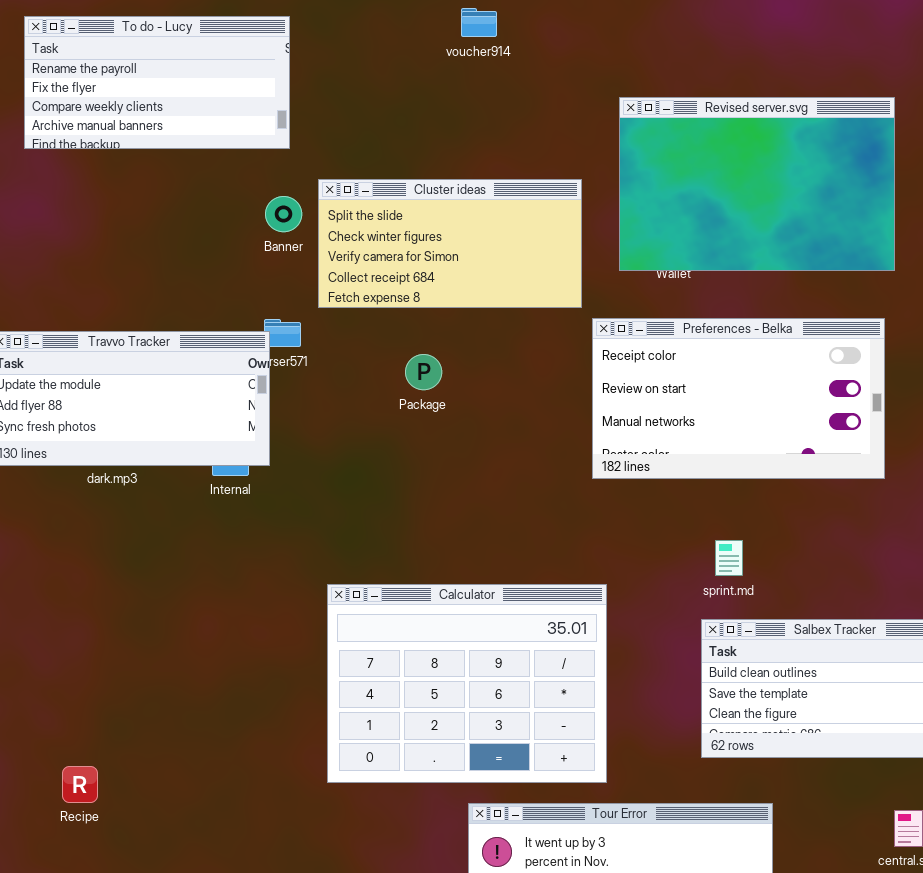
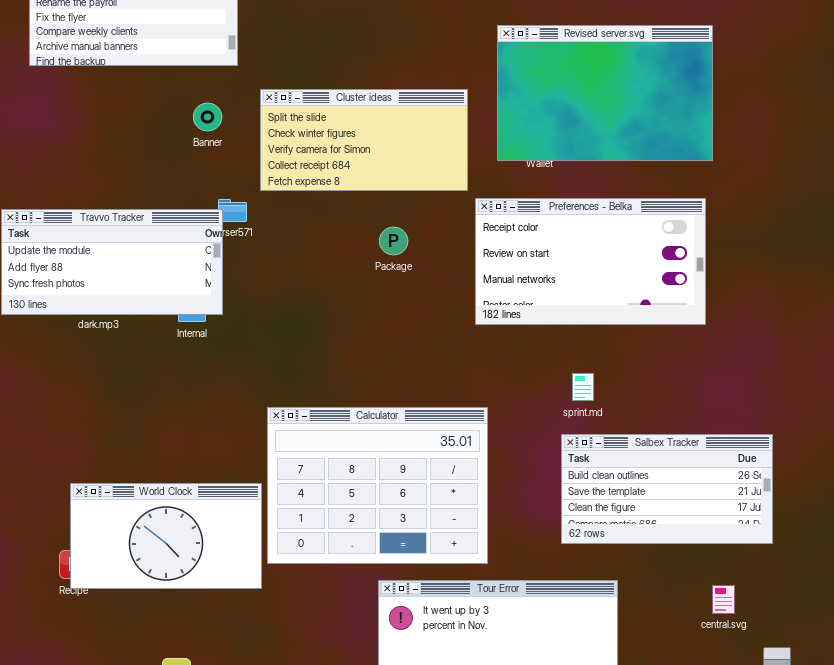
Banner: [265,196,302,232] -> [193,103,222,131], moved
Package: [405,354,442,390] -> [379,227,408,255], moved
World Clock: none -> [70,483,262,589], opened

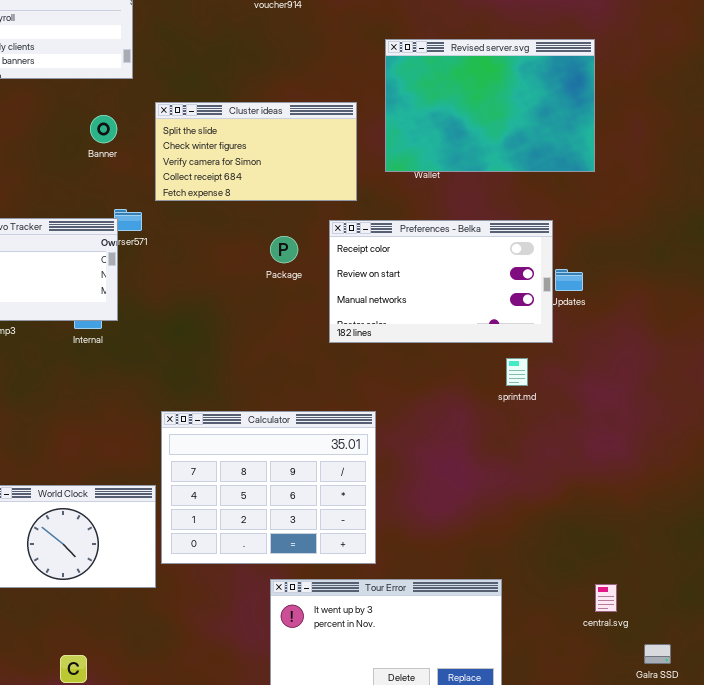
Preferences - Belka: [475,198,706,325] -> [329,220,553,343], moved
sprint.md: [572,373,594,401] -> [506,358,528,386], moved
Salbex Tracker: [561,434,773,544] -> none, closed

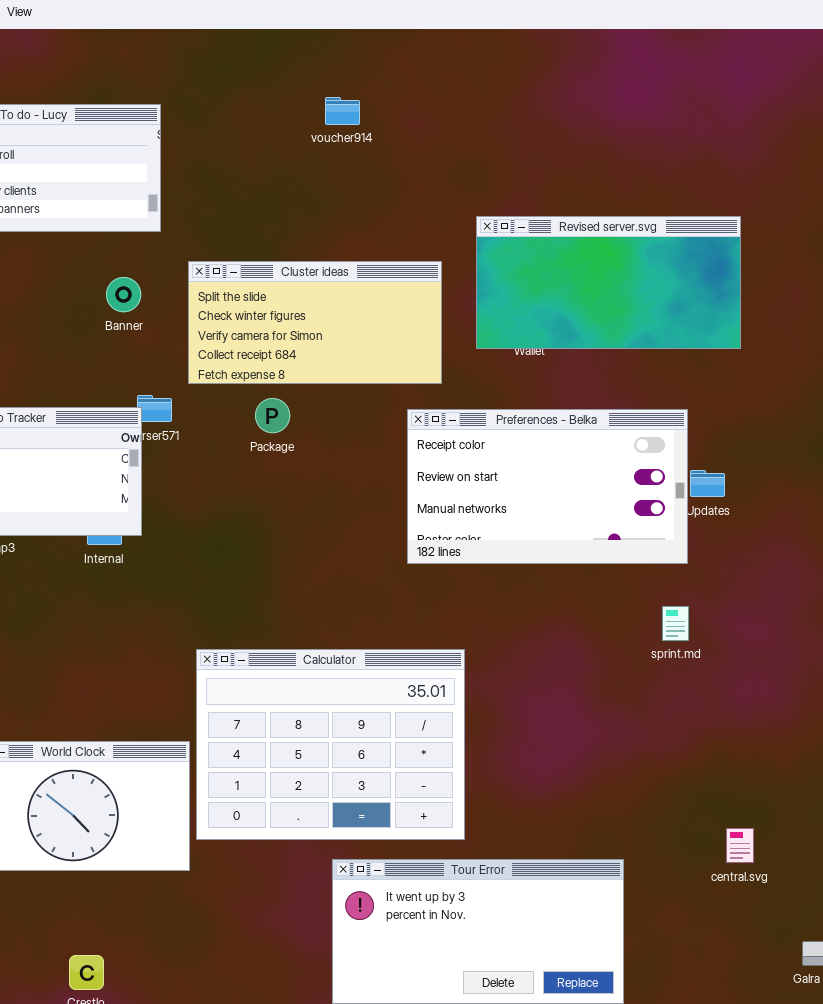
Revised server.svg: [385,39,595,172] -> [476,216,741,349], resized
Package: [270,236,298,263] -> [255,398,290,433], moved
sprint.md: [506,358,528,386] -> [662,606,689,641], moved
central.svg: [595,584,617,612] -> [726,828,754,863], moved

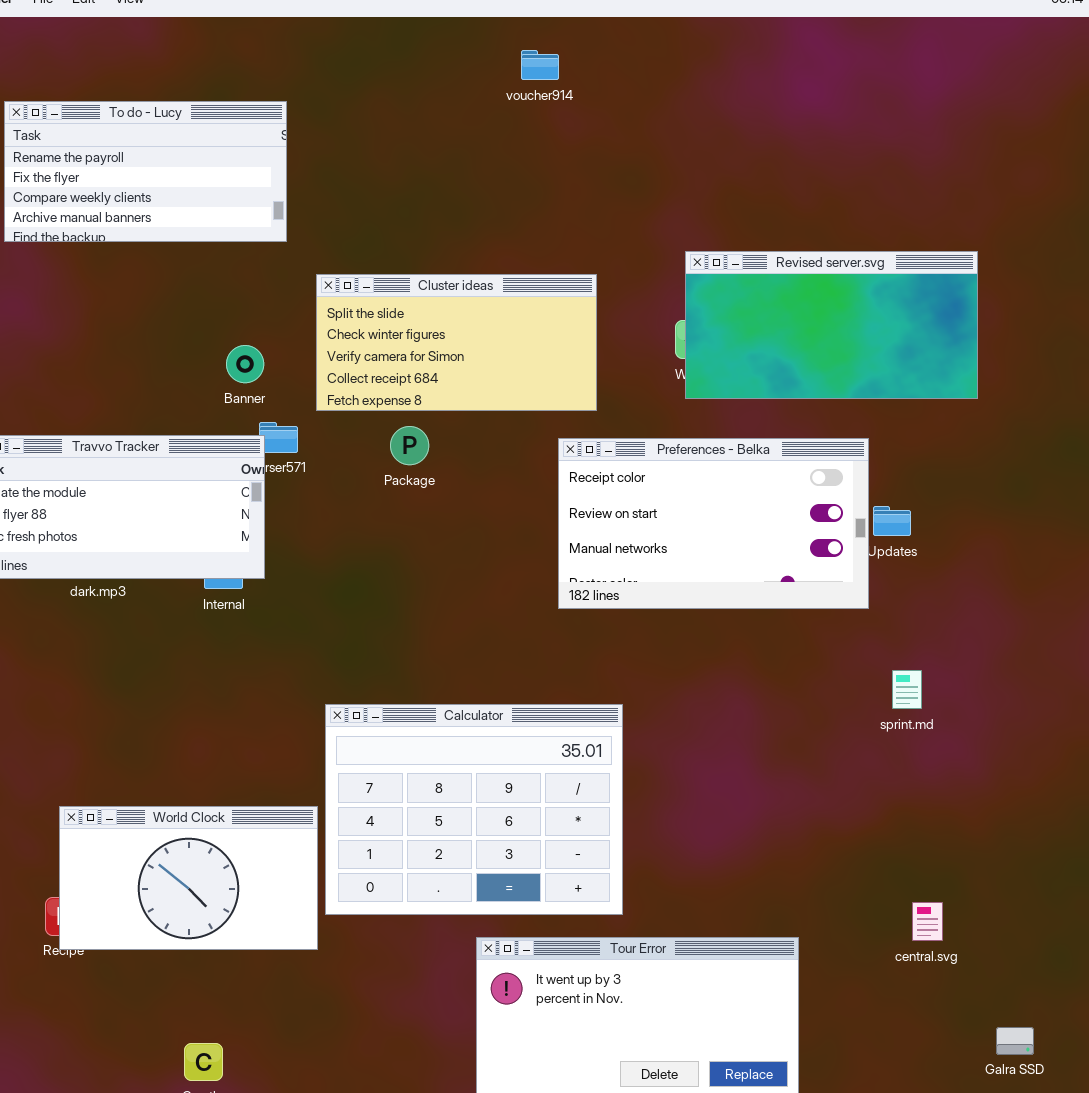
voucher914: [325,97,360,125] -> [521,50,559,80], moved
Revised server.svg: [476,216,741,349] -> [685,251,978,399], moved
Banner: [106,277,141,312] -> [226,345,264,383], moved
sprint.md: [662,606,689,641] -> [892,670,922,709], moved

